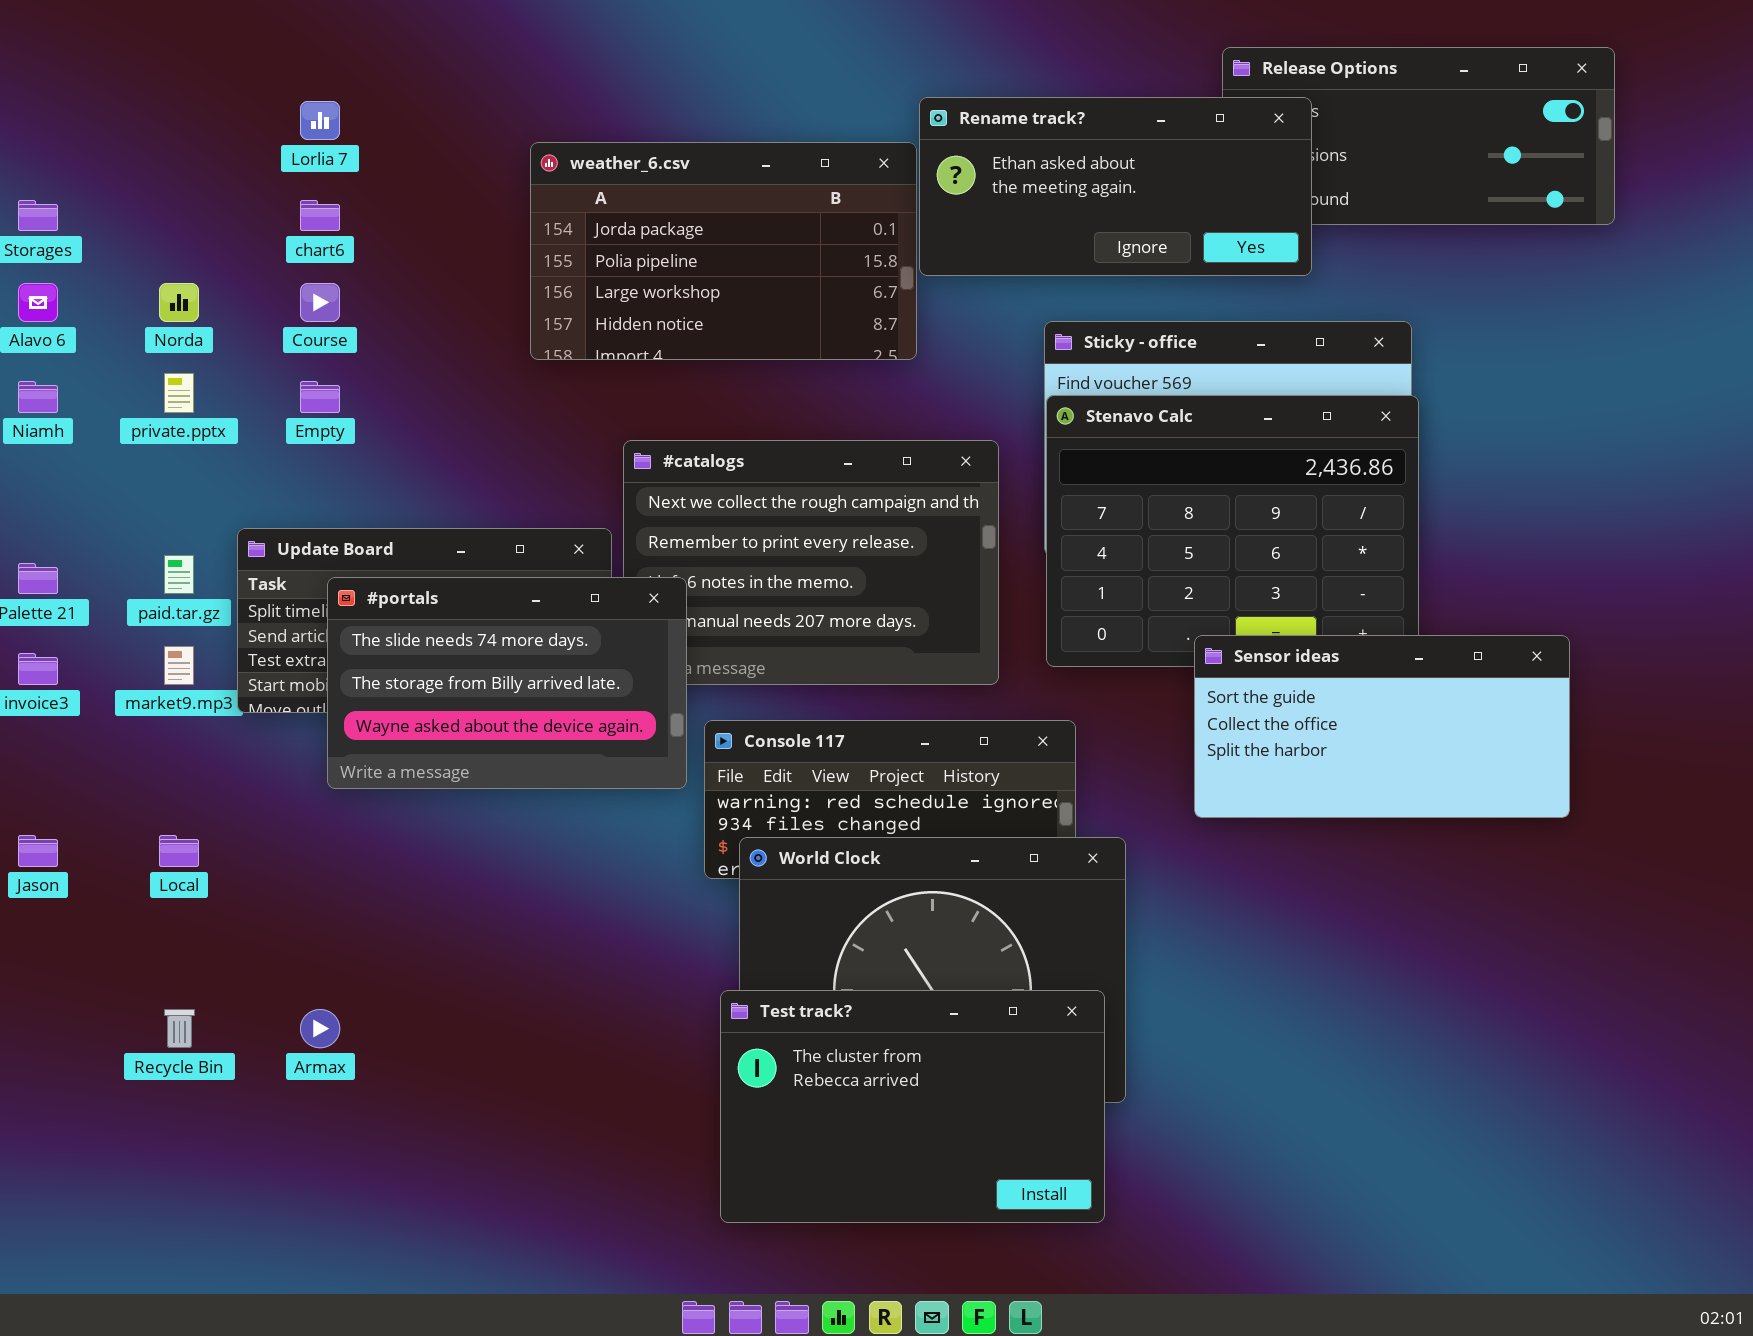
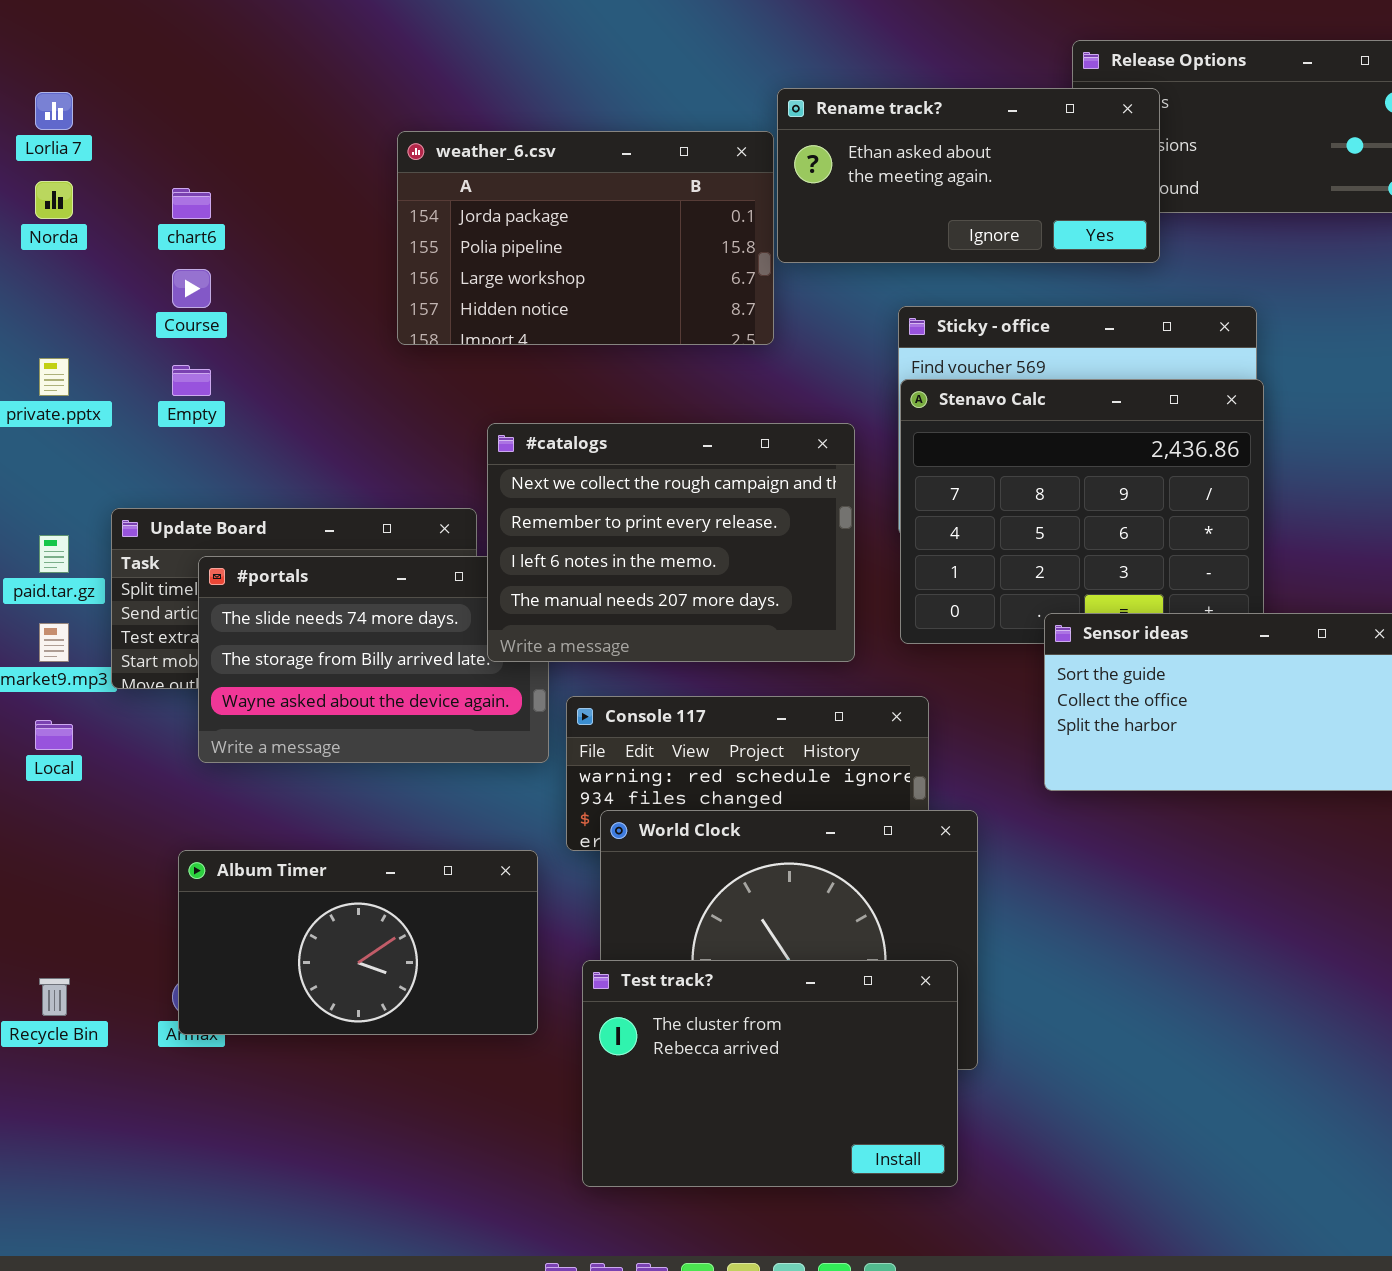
Lorlia 7: [300,101,340,140] -> [35,92,73,130], moved
Norda: [159,283,199,322] -> [35,181,73,219], moved
#catalogs: [623,440,999,685] -> [487,423,855,662], raised
Local: [159,835,199,867] -> [35,720,73,750], moved
Album Timer: none -> [178,850,538,1035], opened

